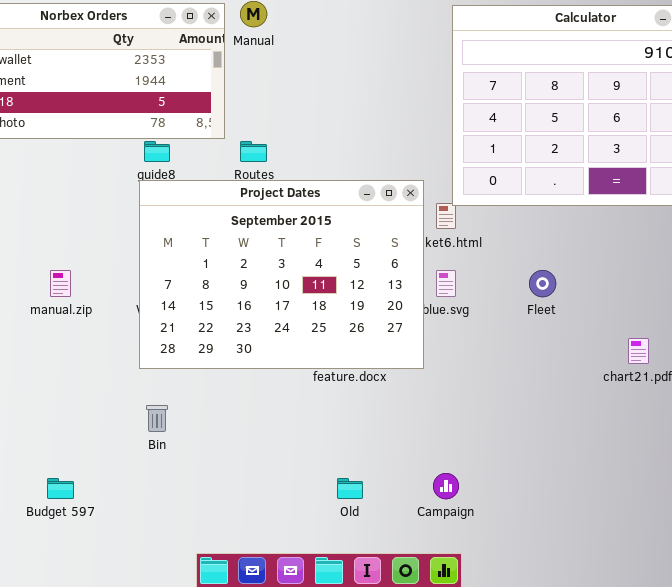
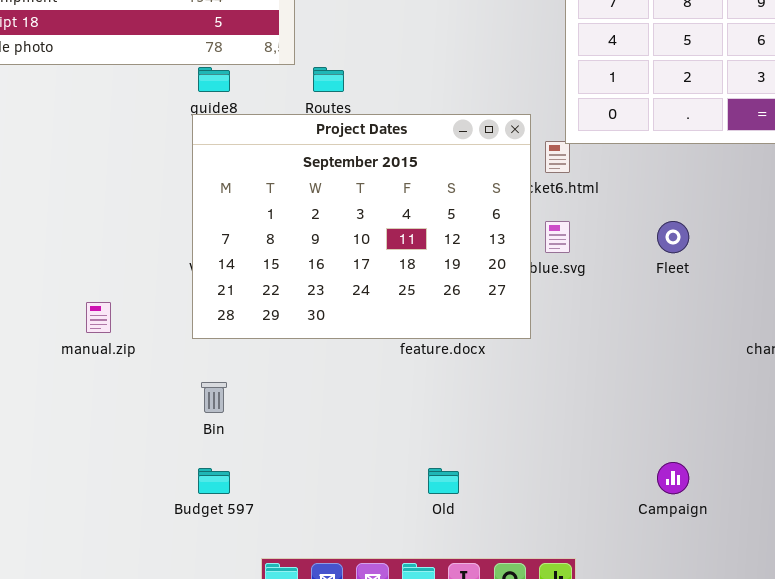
manual.zip: [50,270,71,297] -> [86,302,111,333], moved
Campaign: [433,473,459,499] -> [657,462,689,494], moved
Budget 597: [47,478,74,499] -> [198,468,230,494], moved

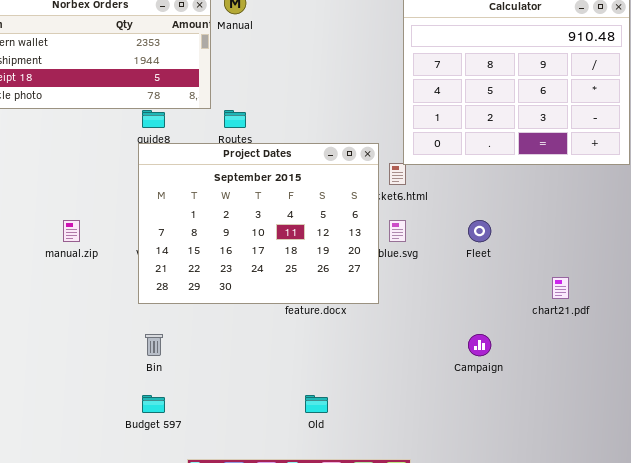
manual.zip: [86,302,111,333] -> [63,220,80,242], moved
Campaign: [657,462,689,494] -> [468,334,491,356], moved

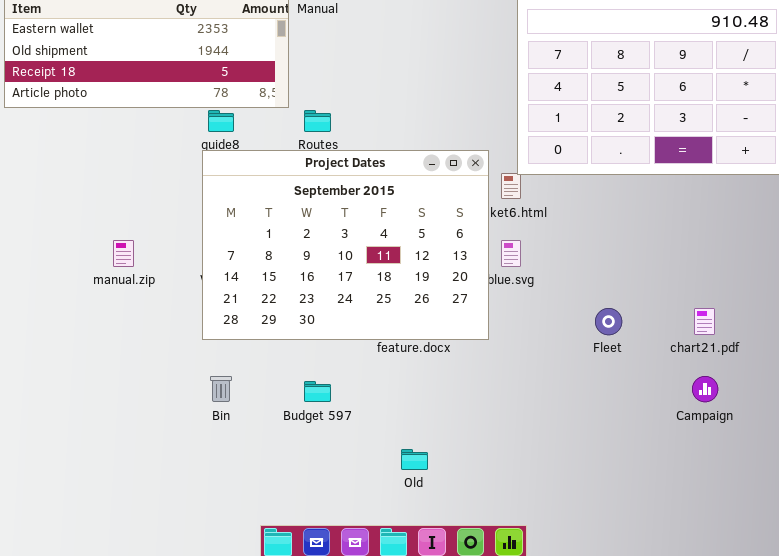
Fleet: [468,220,491,242] -> [595,308,622,335], moved
Campaign: [468,334,491,356] -> [692,376,718,402], moved
Budget 597: [142,395,165,413] -> [304,381,331,402], moved

